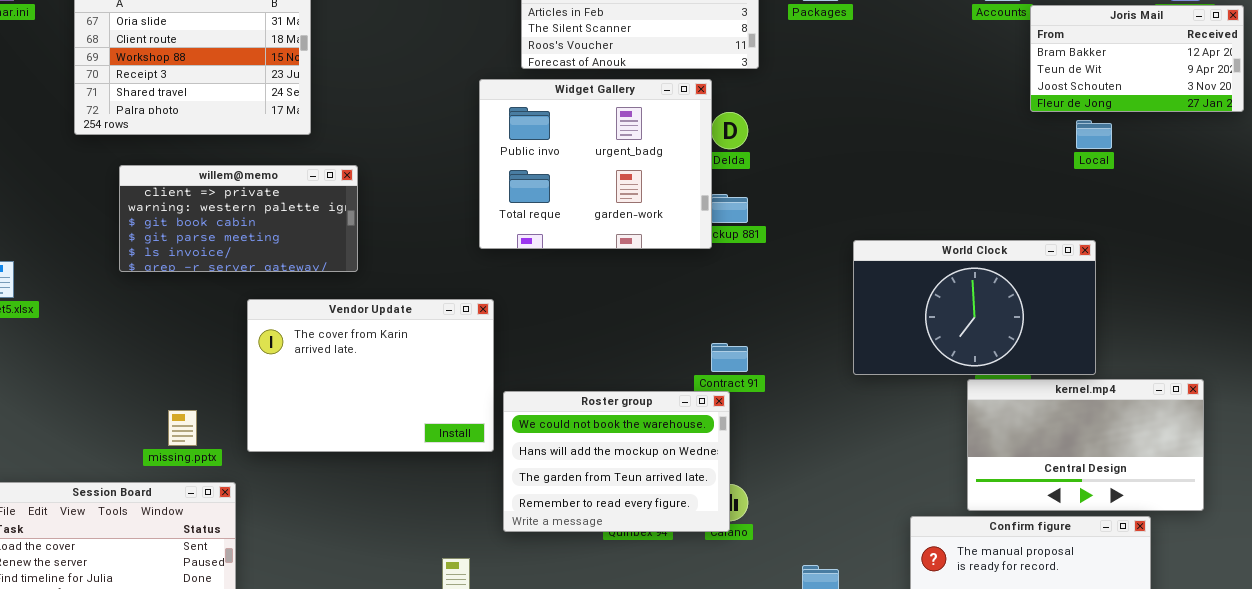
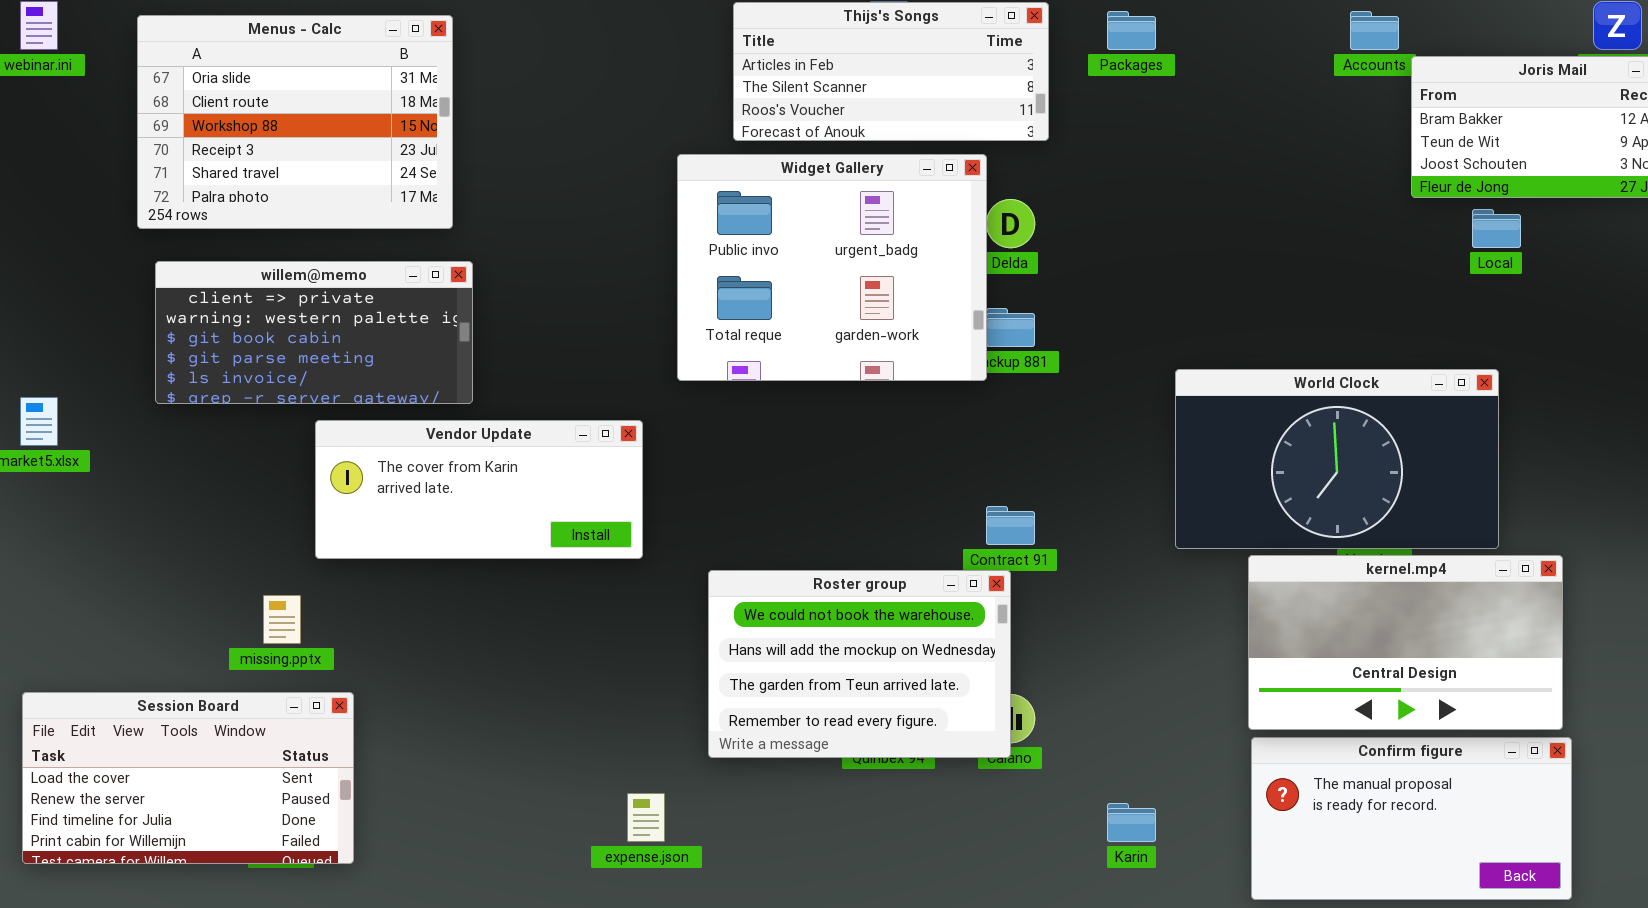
willem@memo: [119,165,358,272] -> [155,261,473,404], moved
Vendor Update: [247,299,494,452] -> [315,420,643,559], moved, resized
kernel.mp4: [967,379,1204,511] -> [1248,555,1563,730], moved

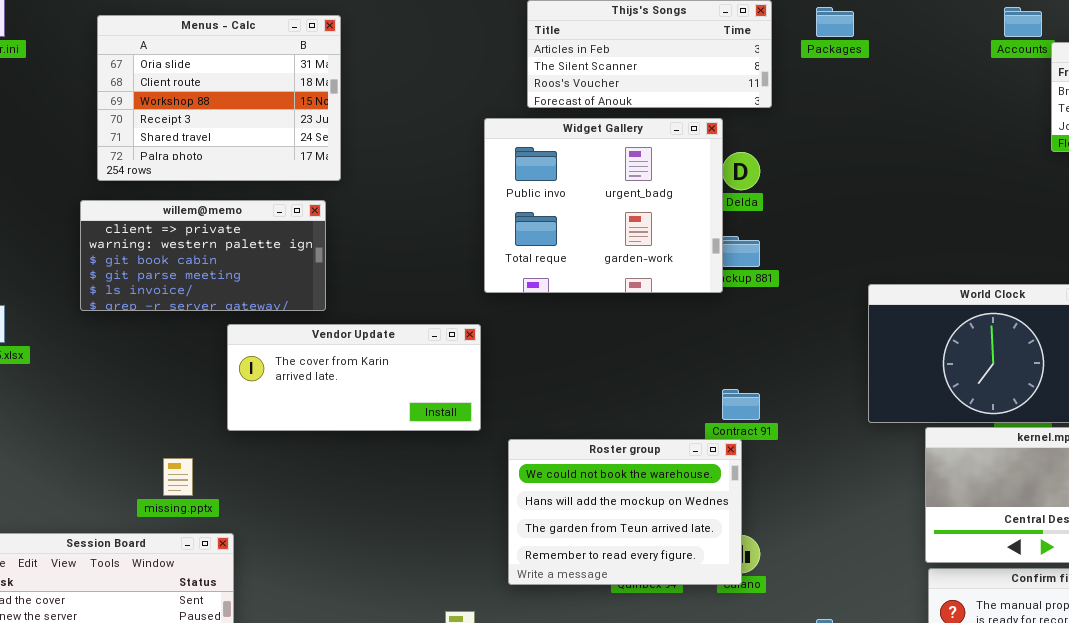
Menus - Calc: [137,15,453,229] -> [97,15,341,181], moved
Vendor Update: [315,420,643,559] -> [227,324,481,431], moved

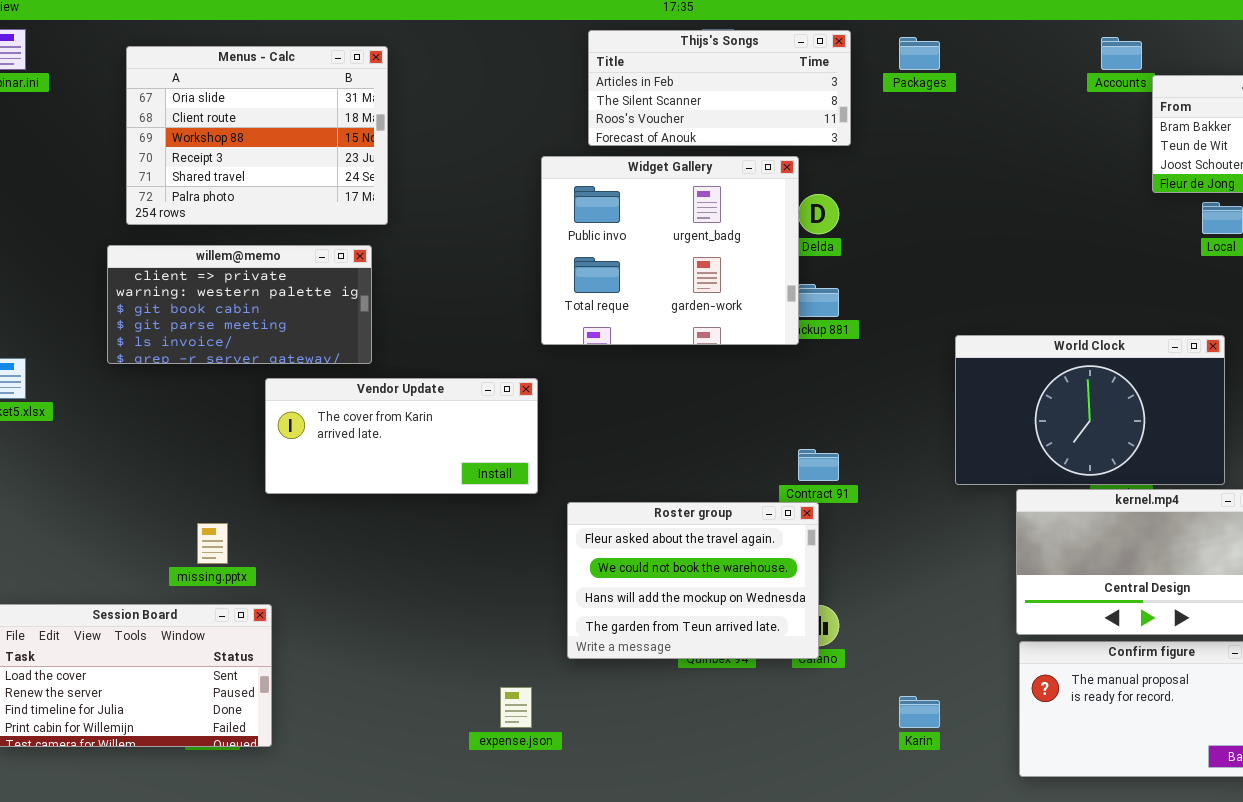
Roster group: [508,439,742,585] -> [567,502,819,659], scrolled up 1 row

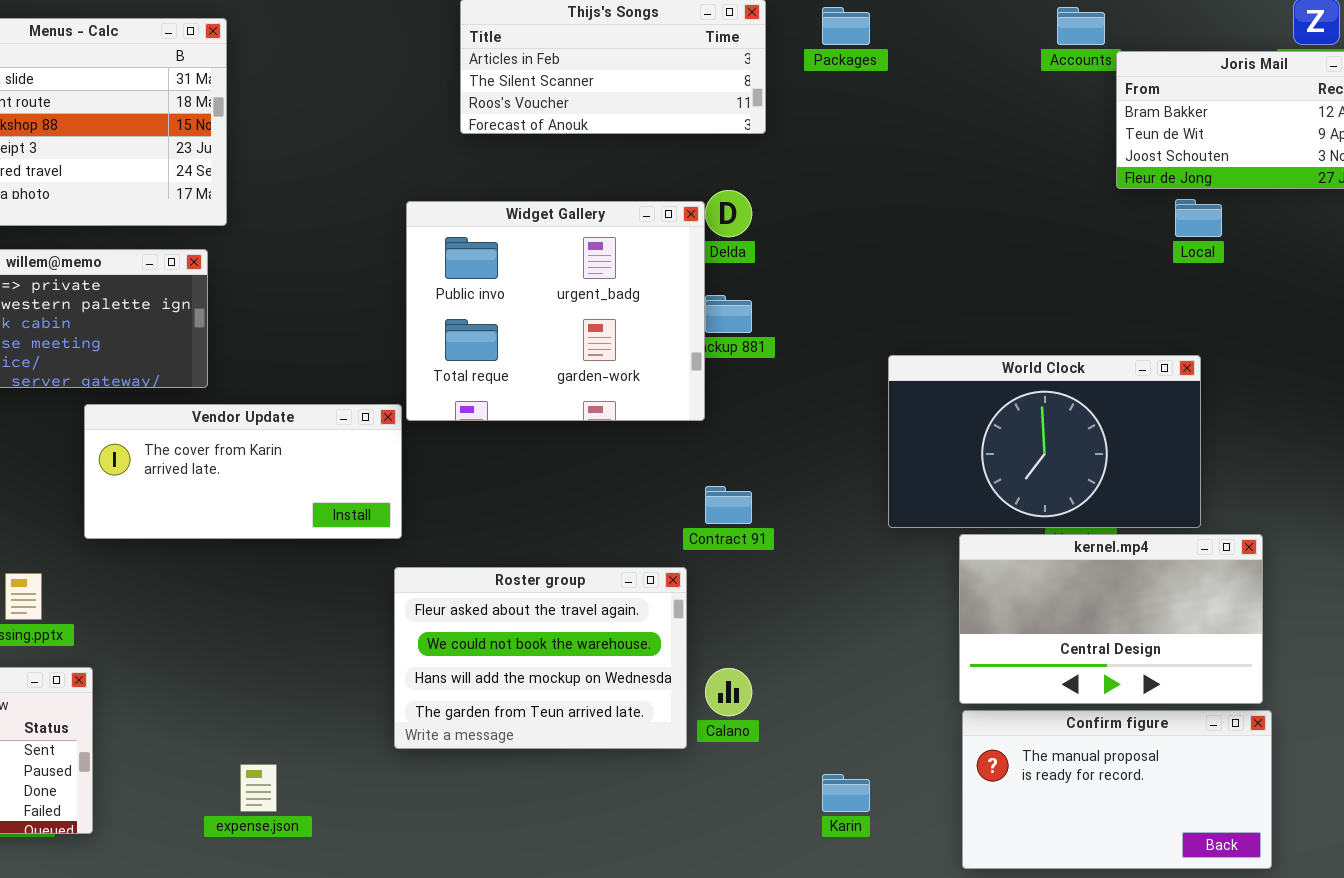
Widget Gallery: [541,156,799,345] -> [406,201,705,421], moved
Roster group: [567,502,819,659] -> [394,567,687,749], moved
expense.json: [500,687,532,728] -> [240,764,277,812], moved

